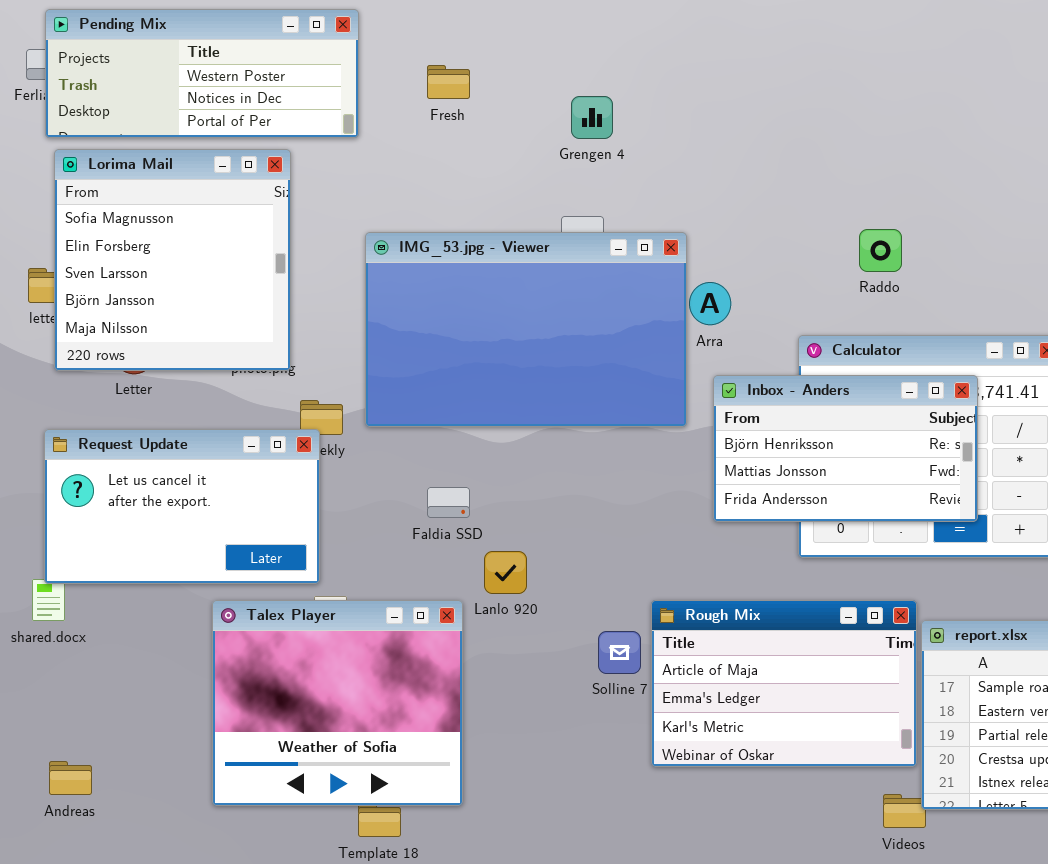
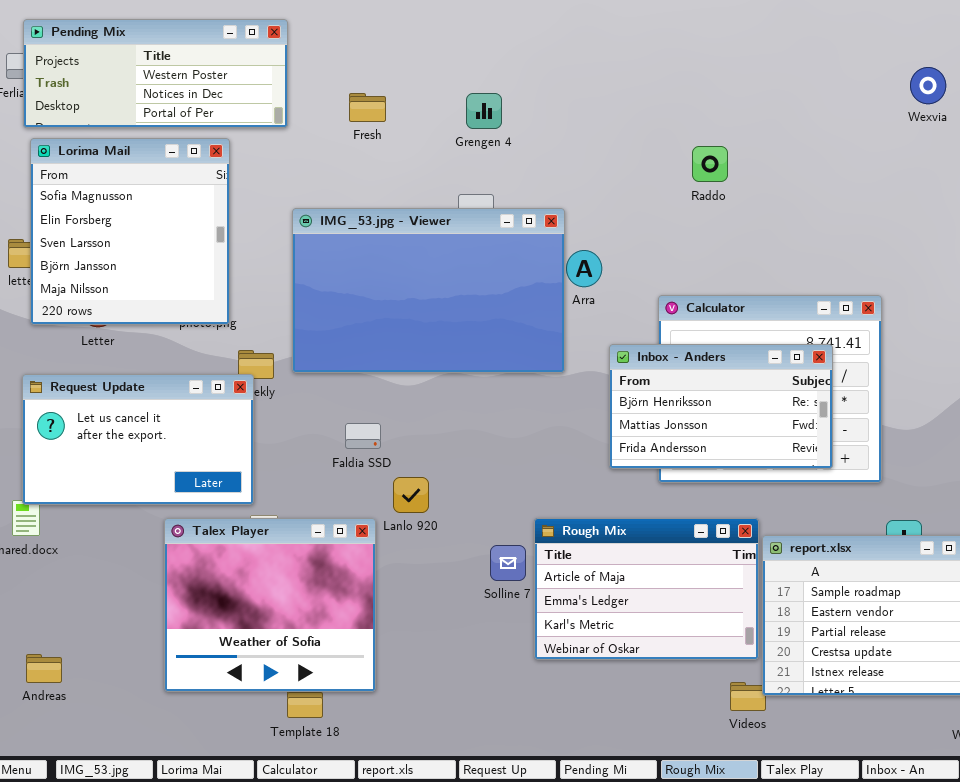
Fresh: [427,65,470,99] -> [349,93,386,122], moved
Raddo: [859,229,902,272] -> [692,146,728,182], moved
Inbox - Anders: [713,375,978,522] -> [609,344,833,469], moved

